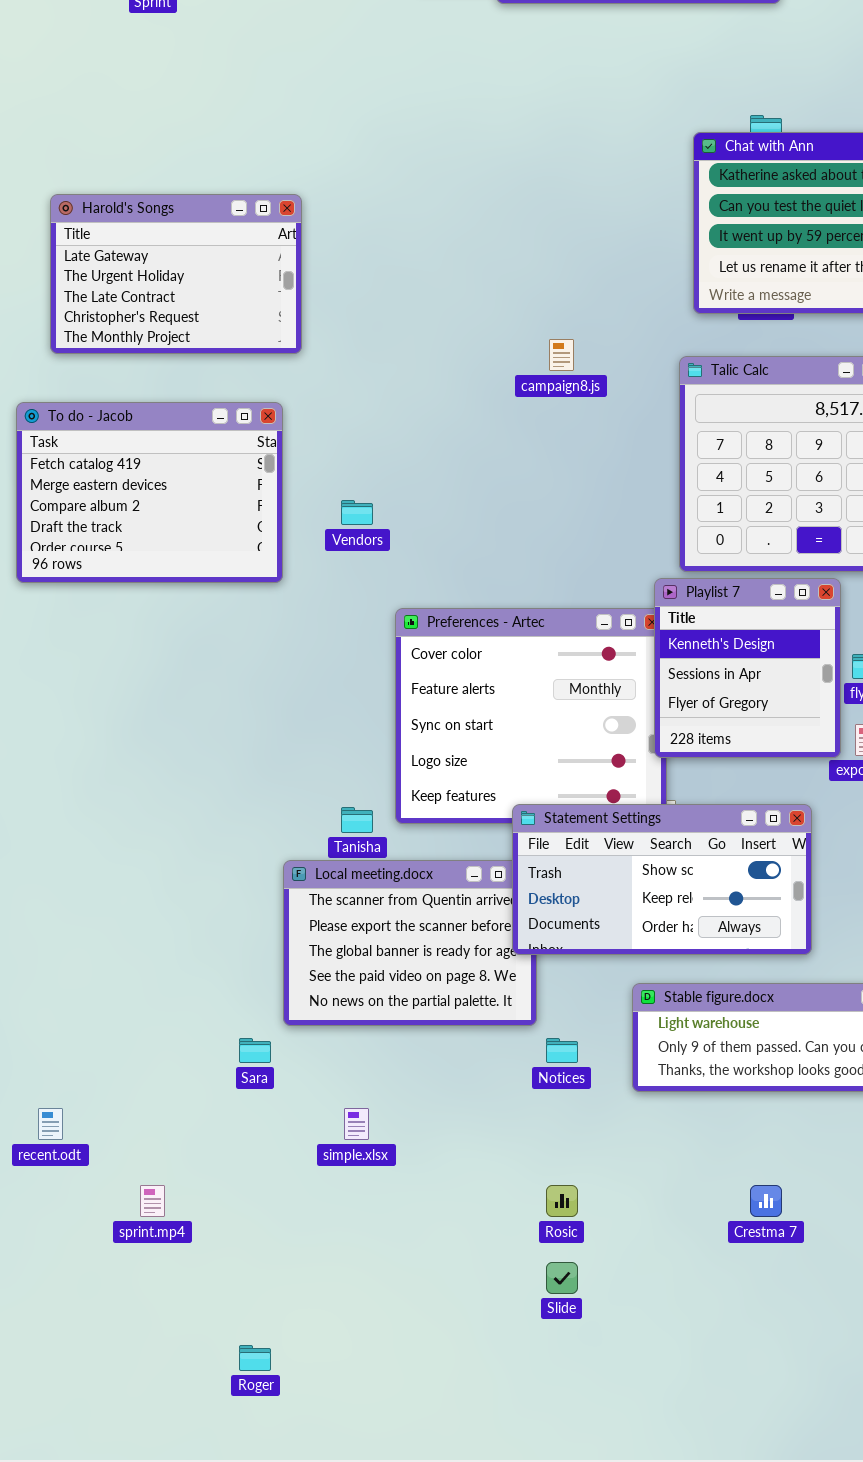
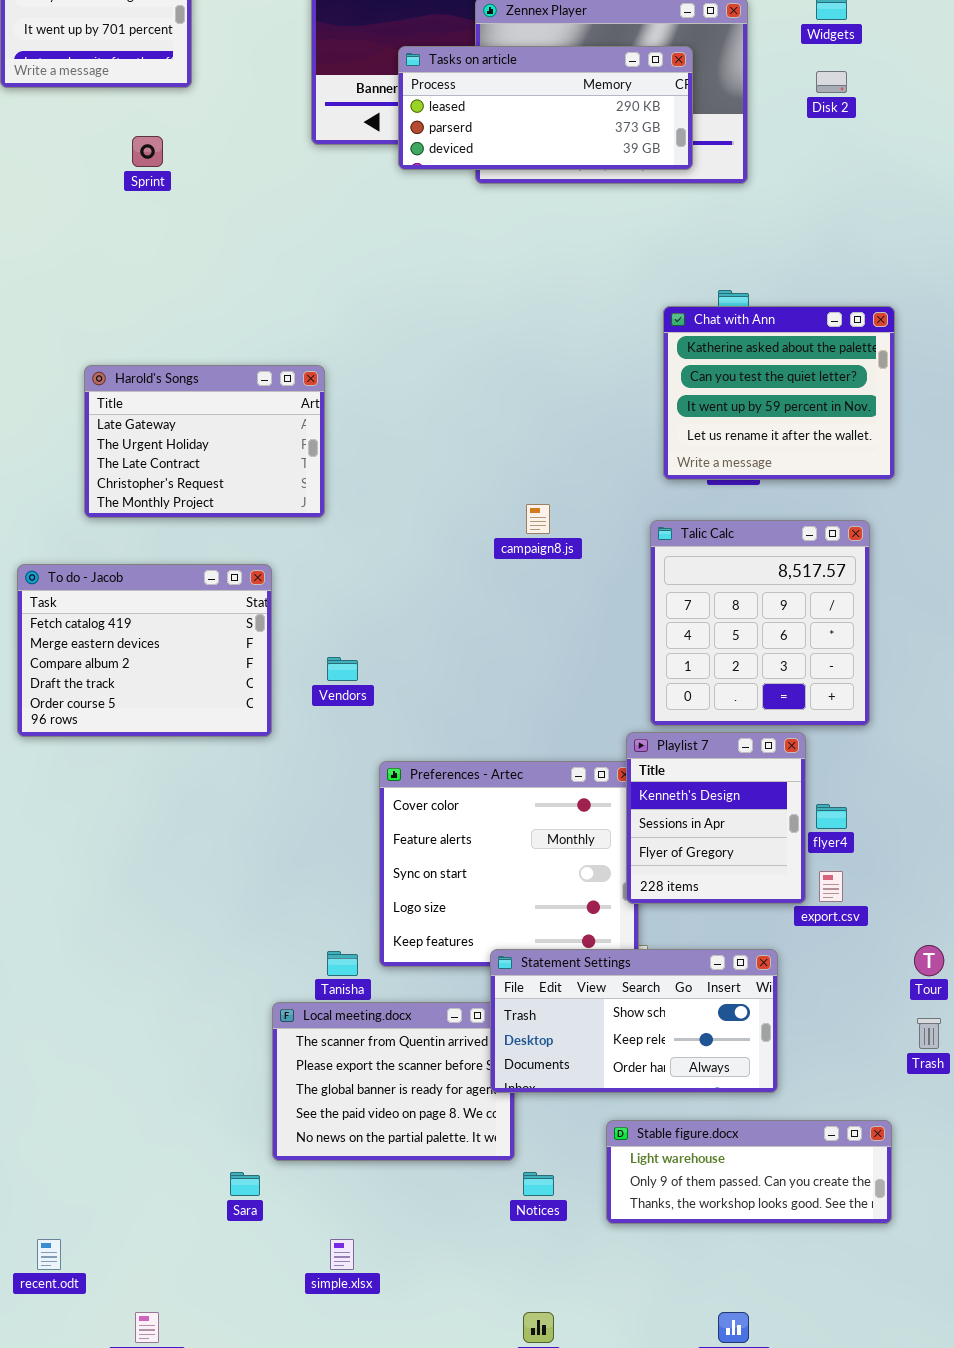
Harold's Songs: [50,194,302,354] -> [84,365,325,518], moved

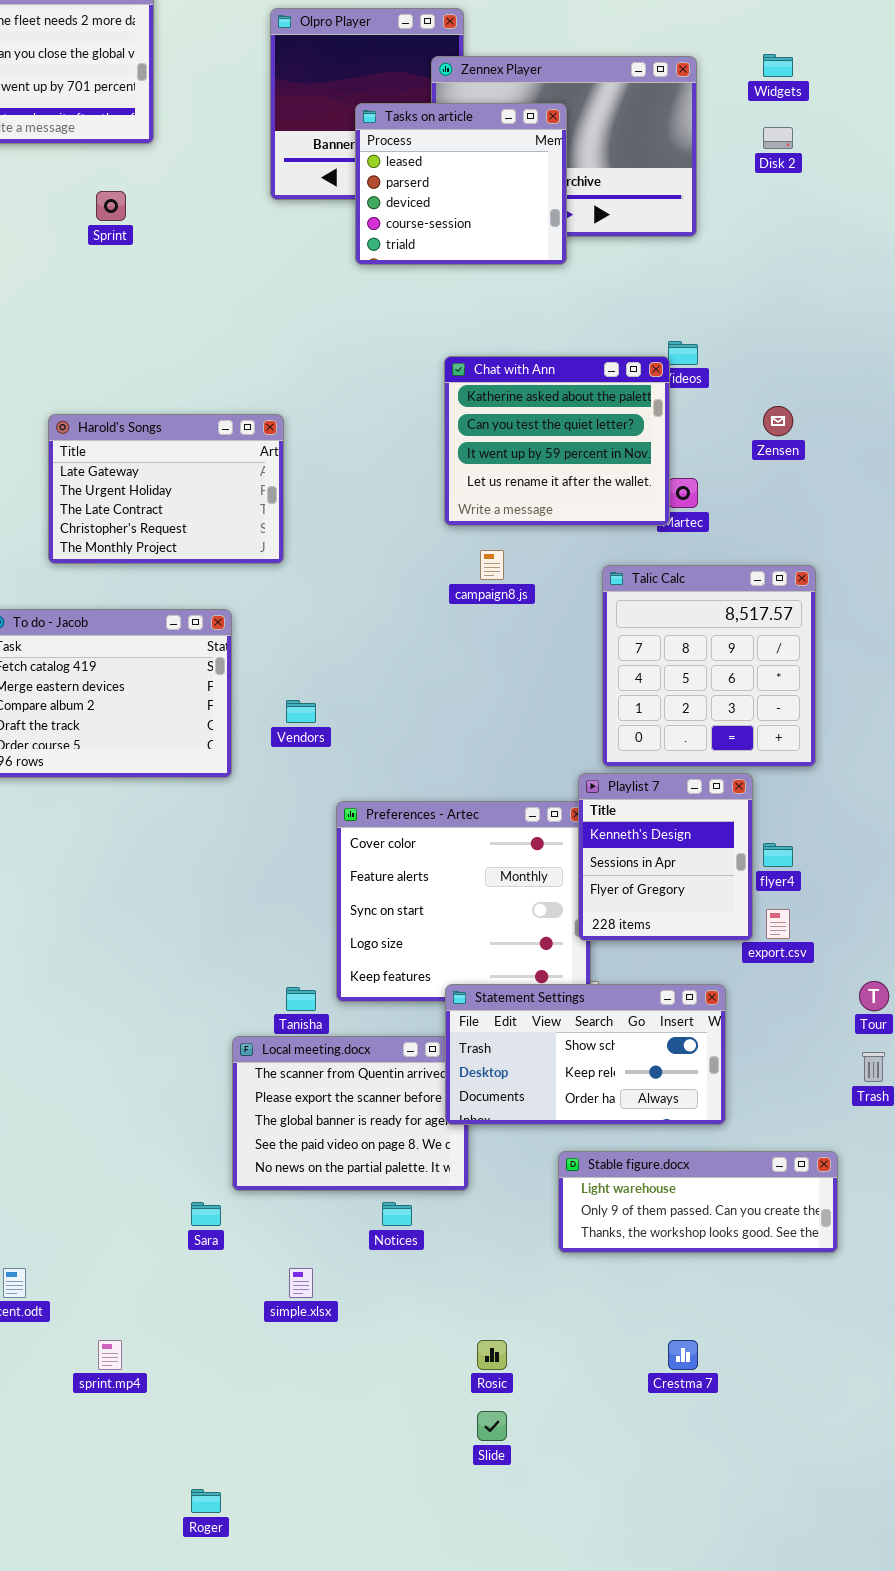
Tasks on article: [398,46,693,170] -> [355,103,567,265], resized
Chat with Ann: [663,306,895,480] -> [444,356,670,526], moved
Notices: [523,1172,554,1196] -> [382,1202,412,1226], moved

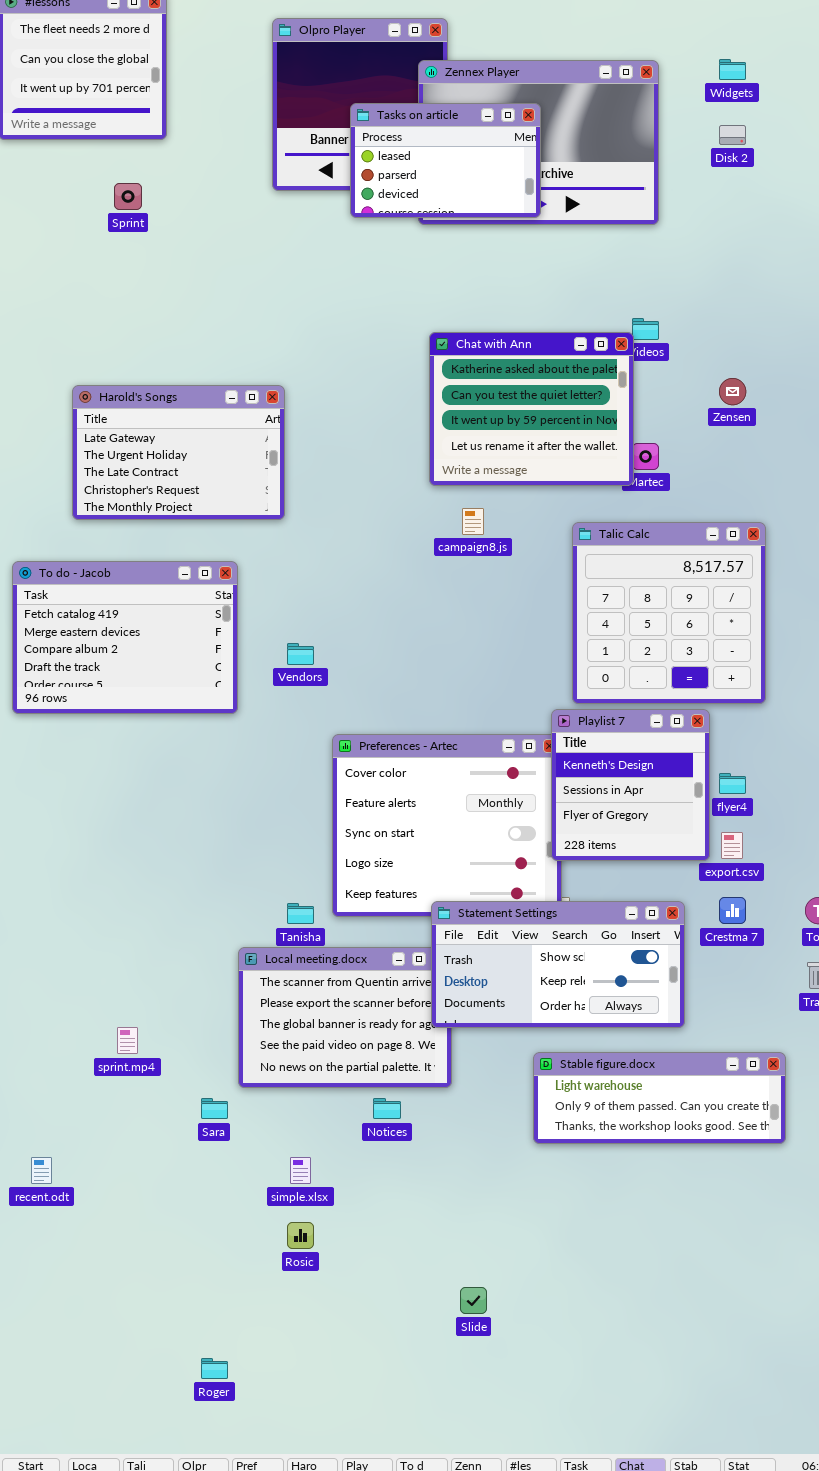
Tasks on article: [355,103,567,265] -> [350,103,541,218], resized
sprint.mp4: [98,1340,122,1370] -> [117,1027,138,1054], moved
Rosic: [477,1340,507,1370] -> [287,1222,314,1249], moved
Crestma 7: [668,1340,698,1370] -> [719,897,746,924], moved

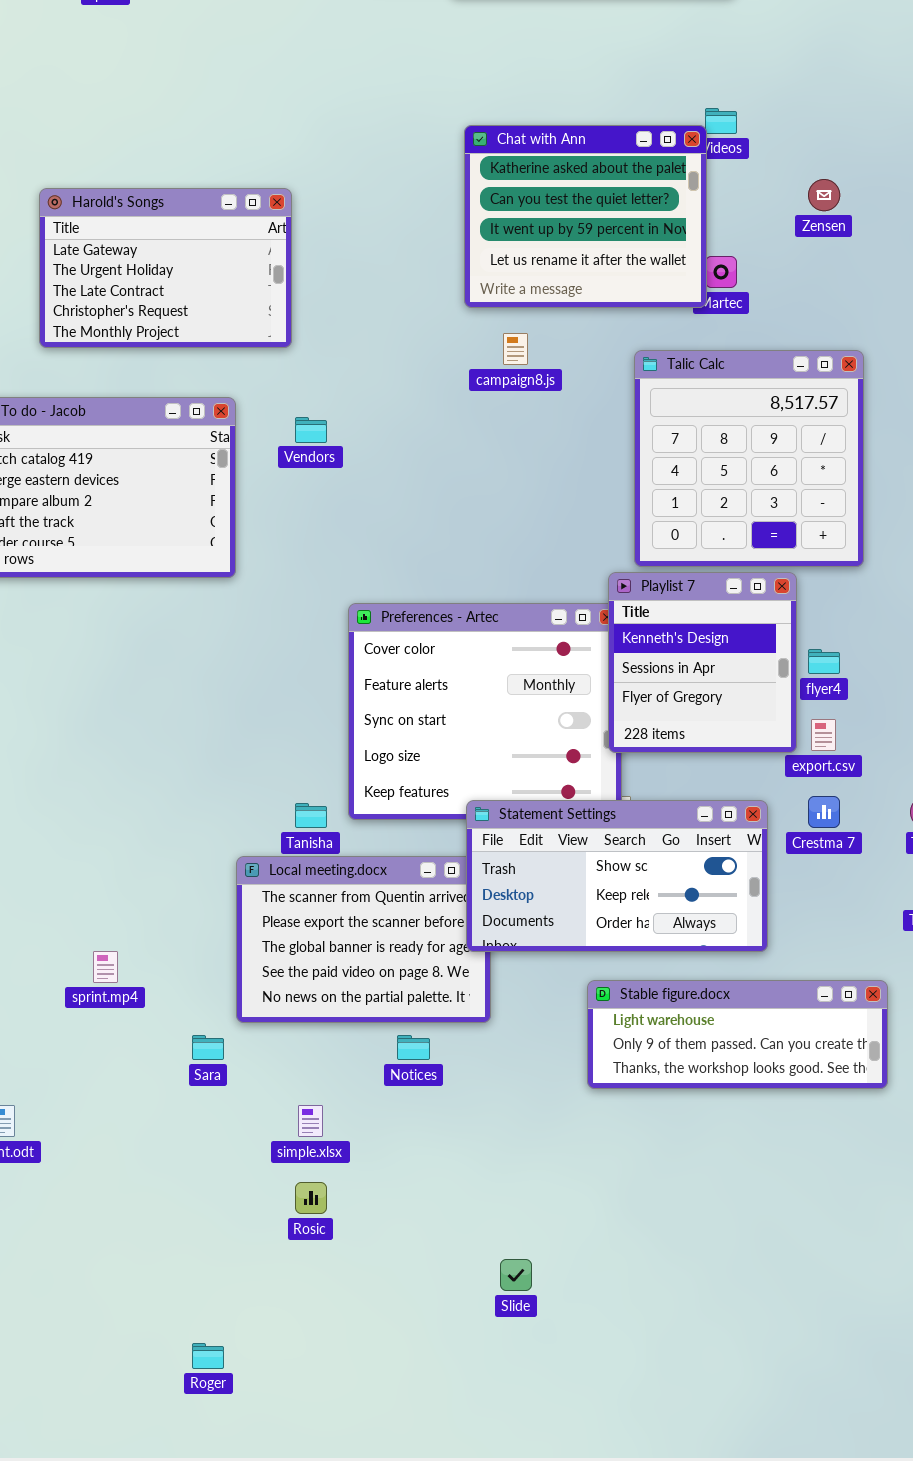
Vendors: [287,643,314,665] -> [295,417,327,443], moved

